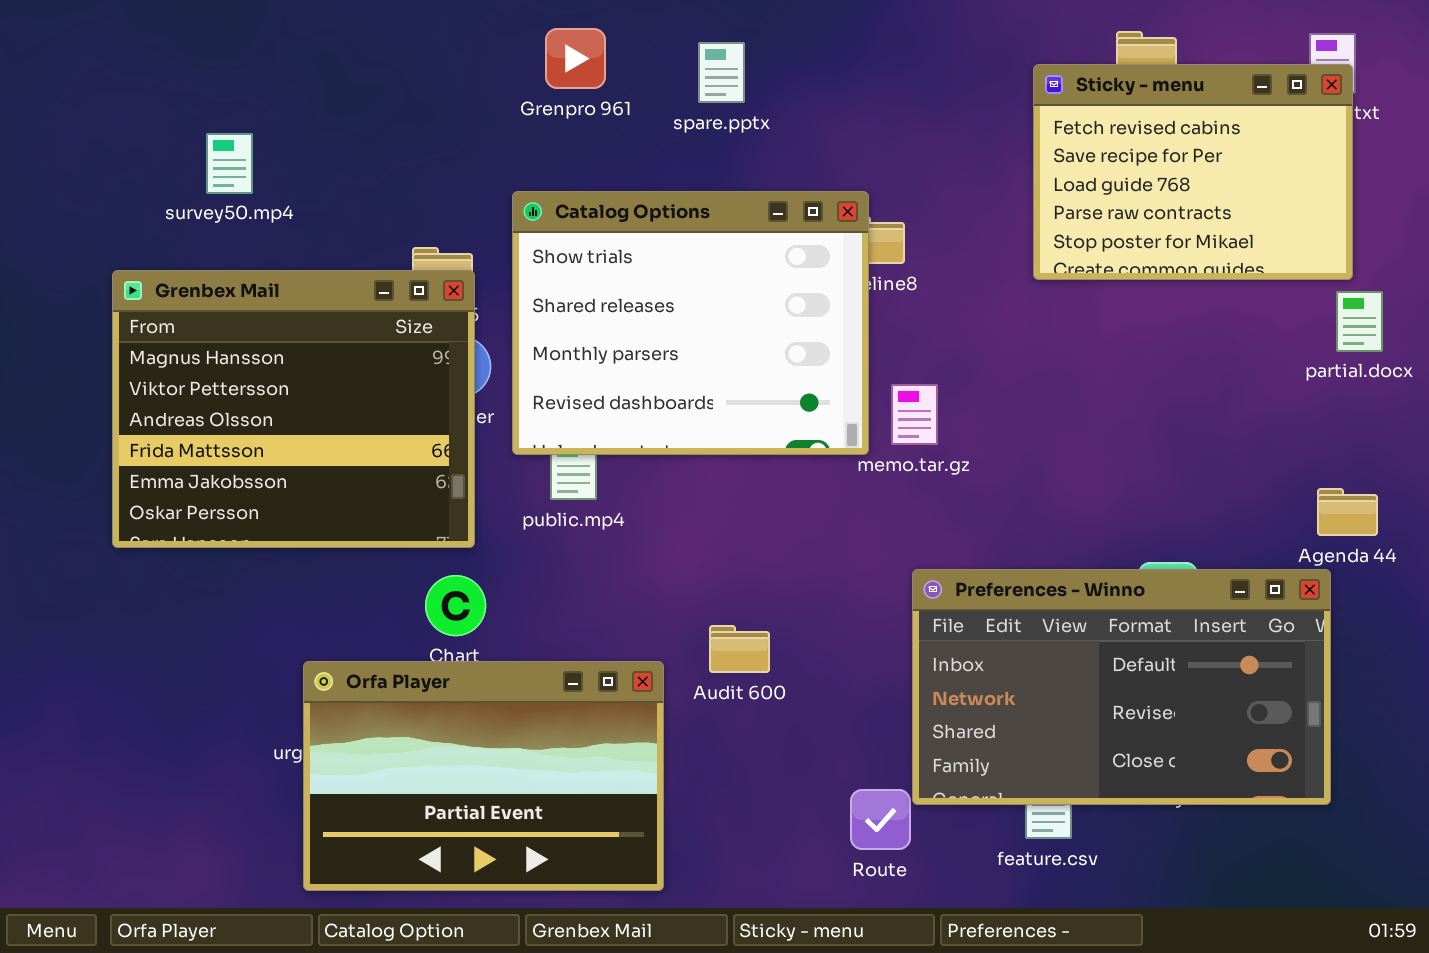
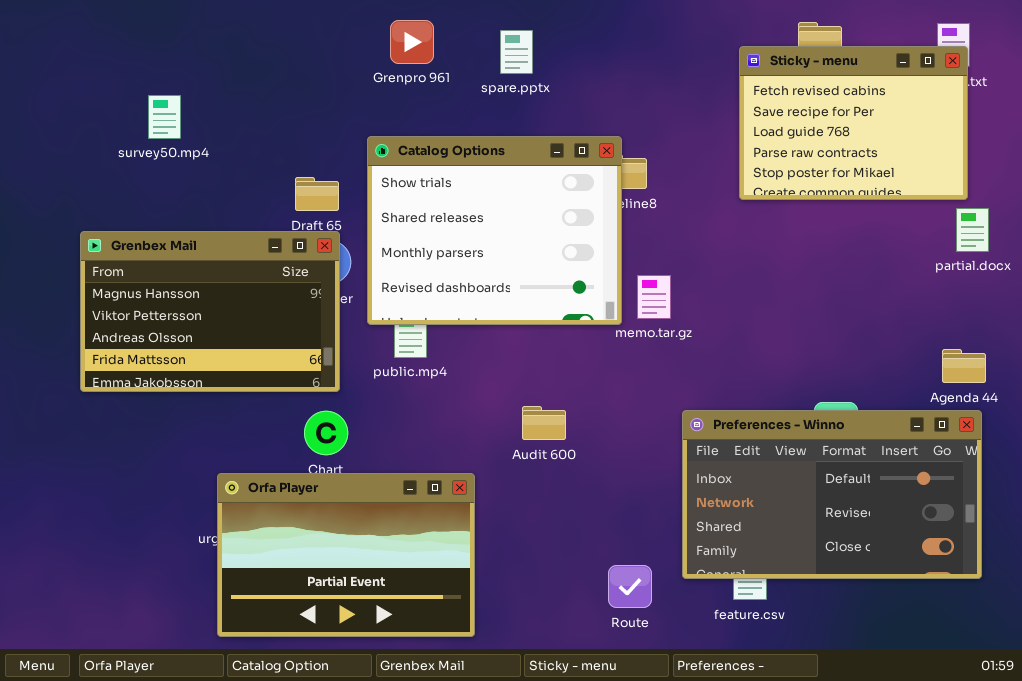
Grenbex Mail: [112,270,475,548] -> [80,231,340,392], resized
Preferences - Winno: [912,569,1331,805] -> [682,410,982,579], moved
Audit 600: [709,625,770,673] -> [522,406,566,440], moved

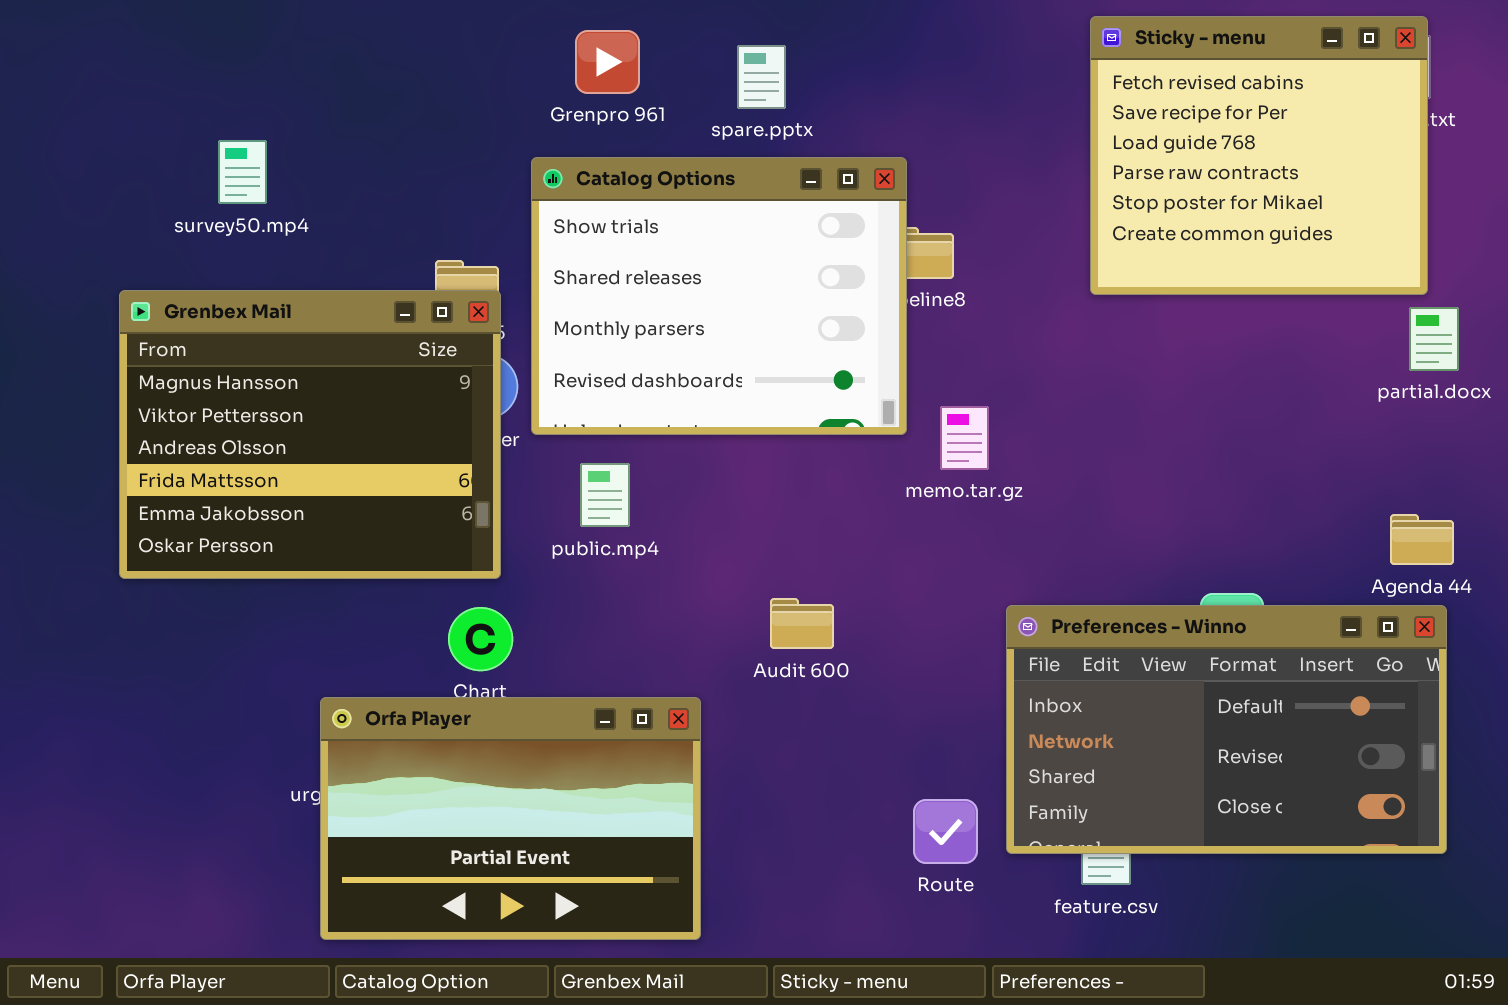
Sticky - menu: [739,46,968,200] -> [1090,16,1428,295], resized
Catalog Options: [367,136,622,325] -> [531,157,907,435], moved
Grenbex Mail: [80,231,340,392] -> [119,290,501,579], resized
Route: [608,565,652,608] -> [913,799,978,864], moved

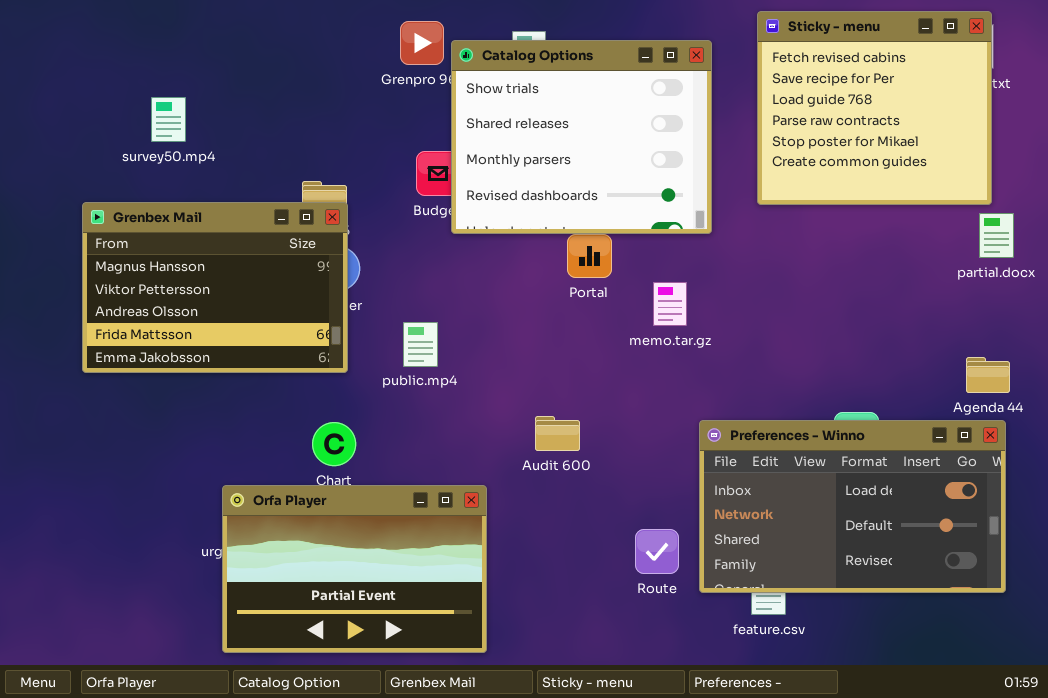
Catalog Options: [531,157,907,435] -> [451,40,712,234], moved
Grenbex Mail: [119,290,501,579] -> [82,202,348,373], resized
Preferences - Winno: [1006,605,1447,854] -> [699,420,1006,593], scrolled up 1 row
Route: [913,799,978,864] -> [635,529,679,574], moved

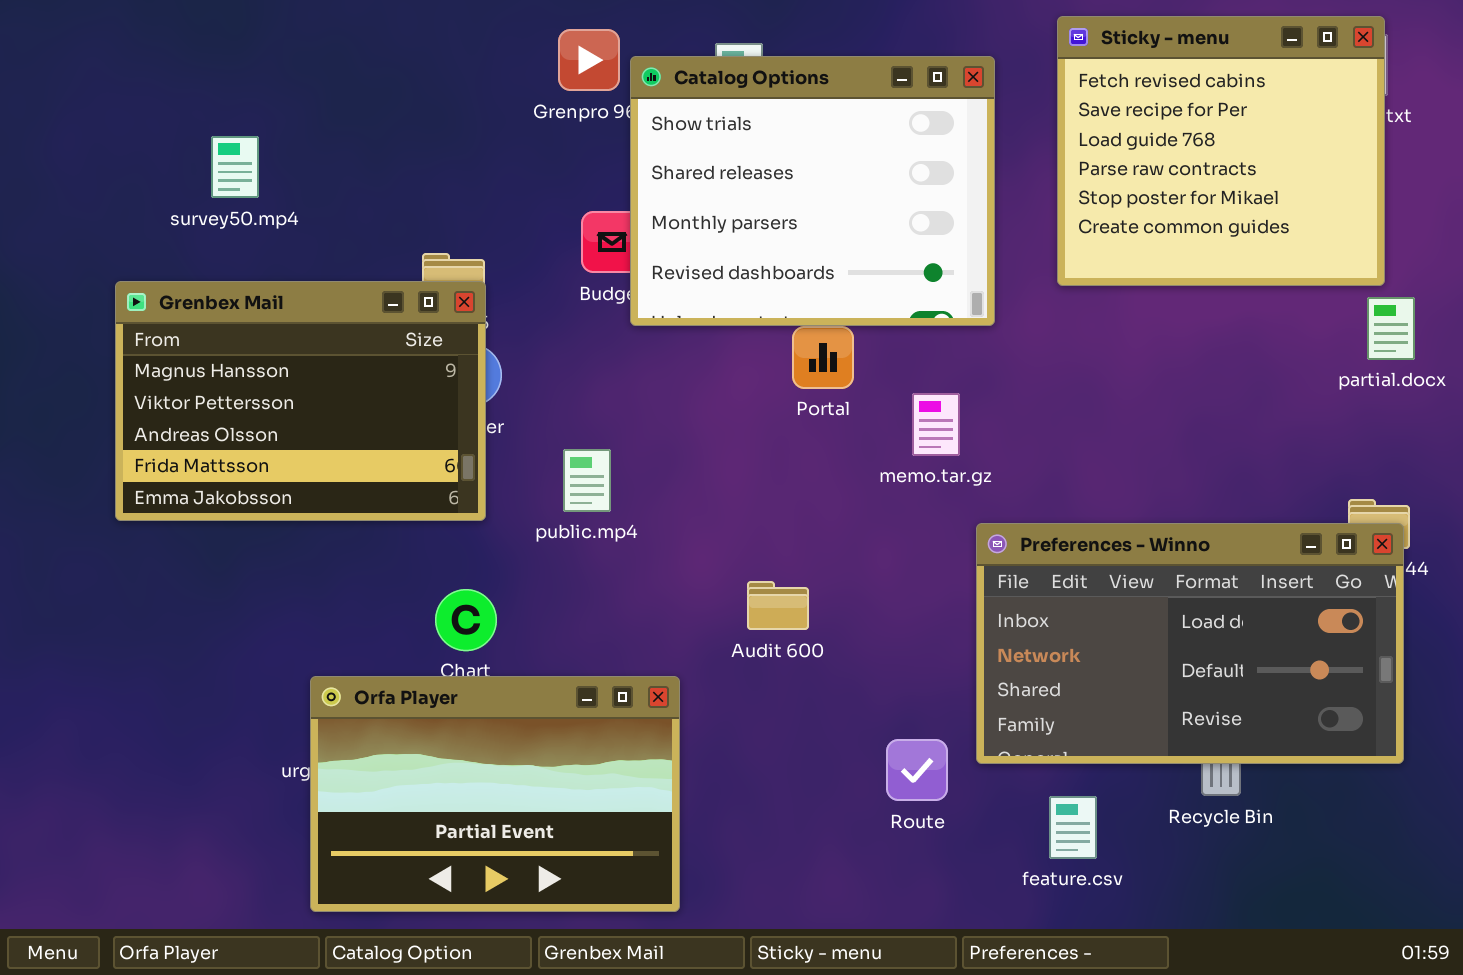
Preferences - Winno: [699,420,1006,593] -> [976,523,1404,764], moved

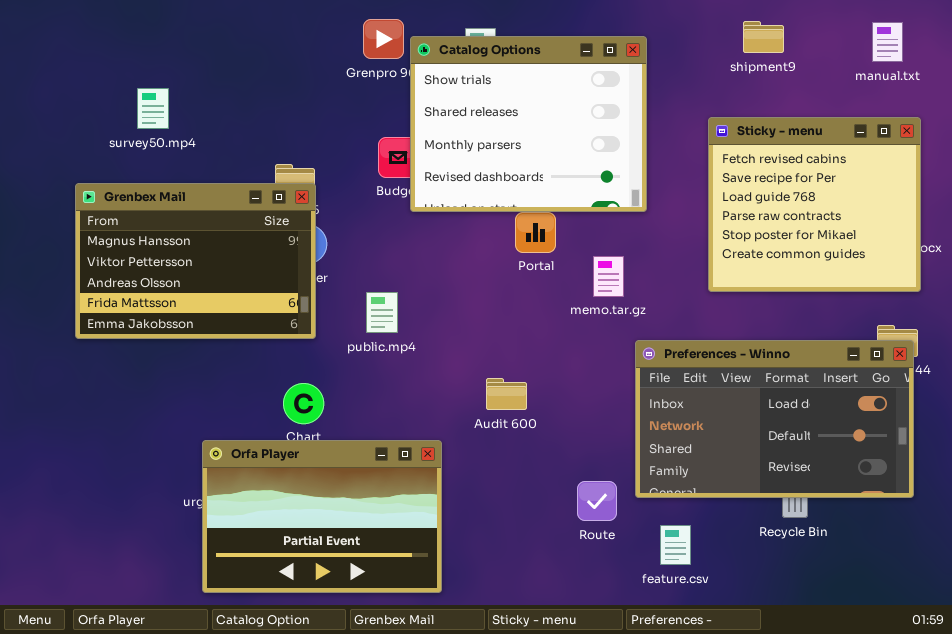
Sticky - menu: [1057,16,1385,286] -> [708,117,921,292], moved
feature.csv: [1049,796,1097,859] -> [660,525,691,565], moved

